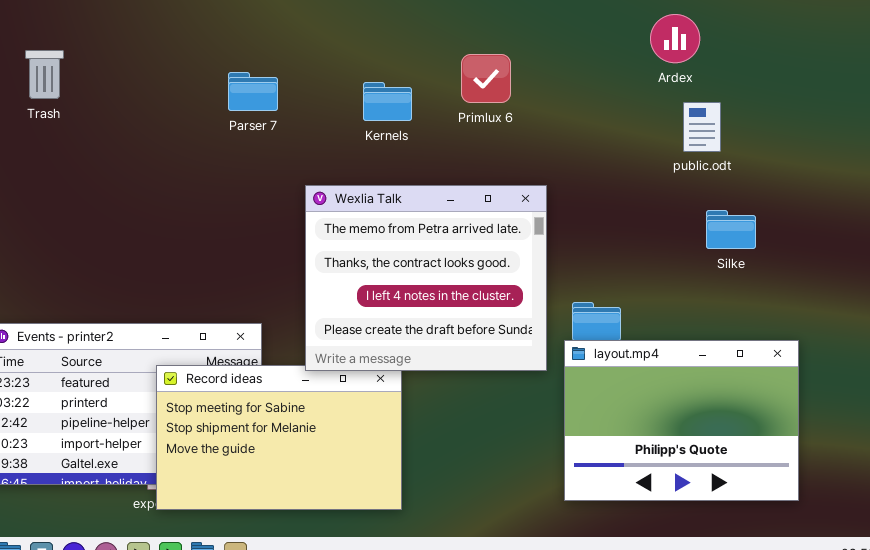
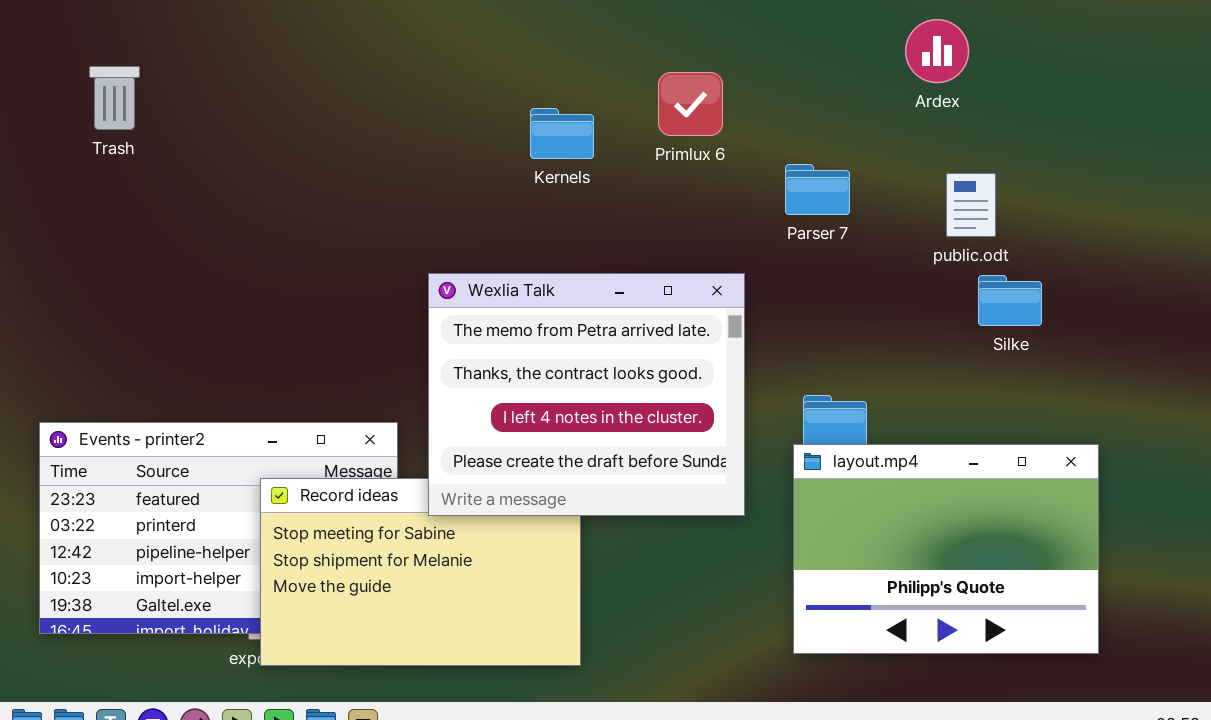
Parser 7: [228,72,278,111] -> [785,164,850,215], moved
public.odt: [683,102,721,152] -> [946,173,996,237], moved
Wexlia Talk: [305,185,547,371] -> [428,273,745,516], moved

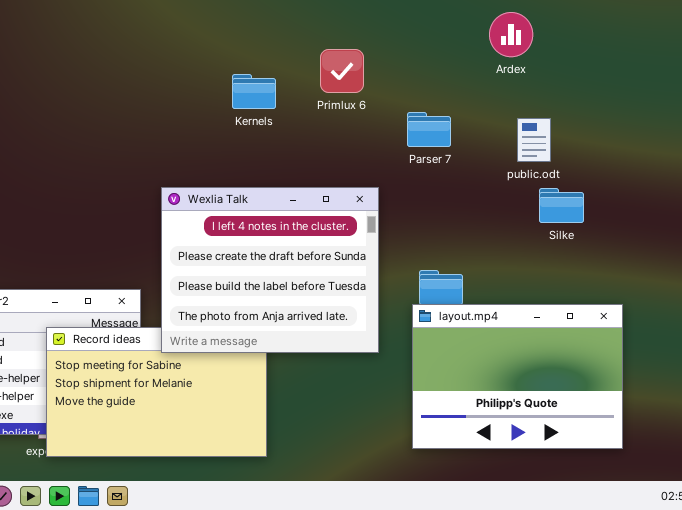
Wexlia Talk: [428,273,745,516] -> [161,187,379,353], scrolled down 2 rows

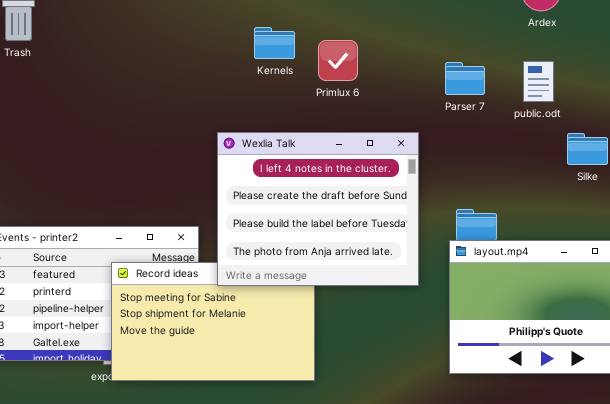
Primlux 6: [320,49,364,93] -> [318,40,358,81], moved
Kernels: [232,74,276,109] -> [254,27,295,59], moved
public.odt: [517,118,551,162] -> [523,61,554,102], moved

